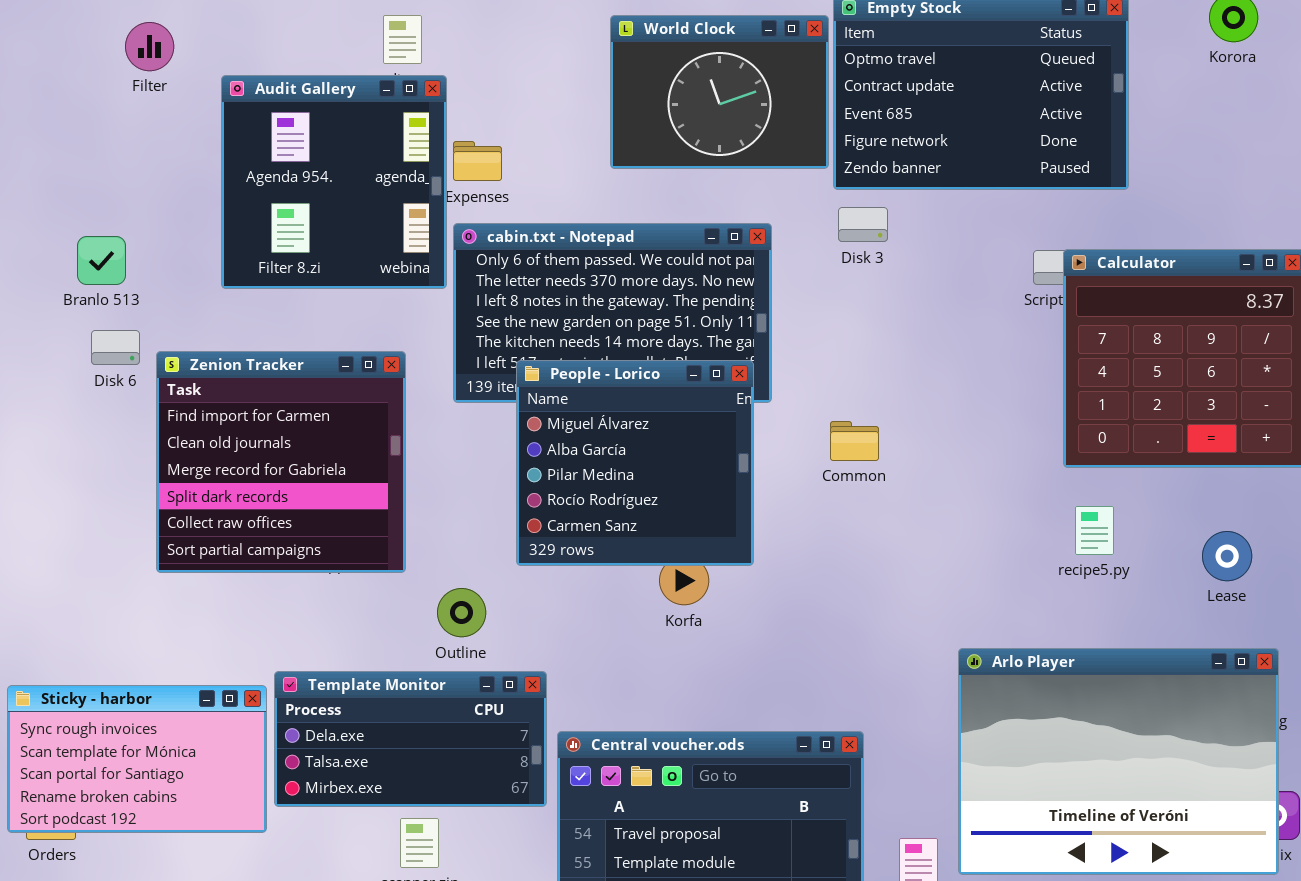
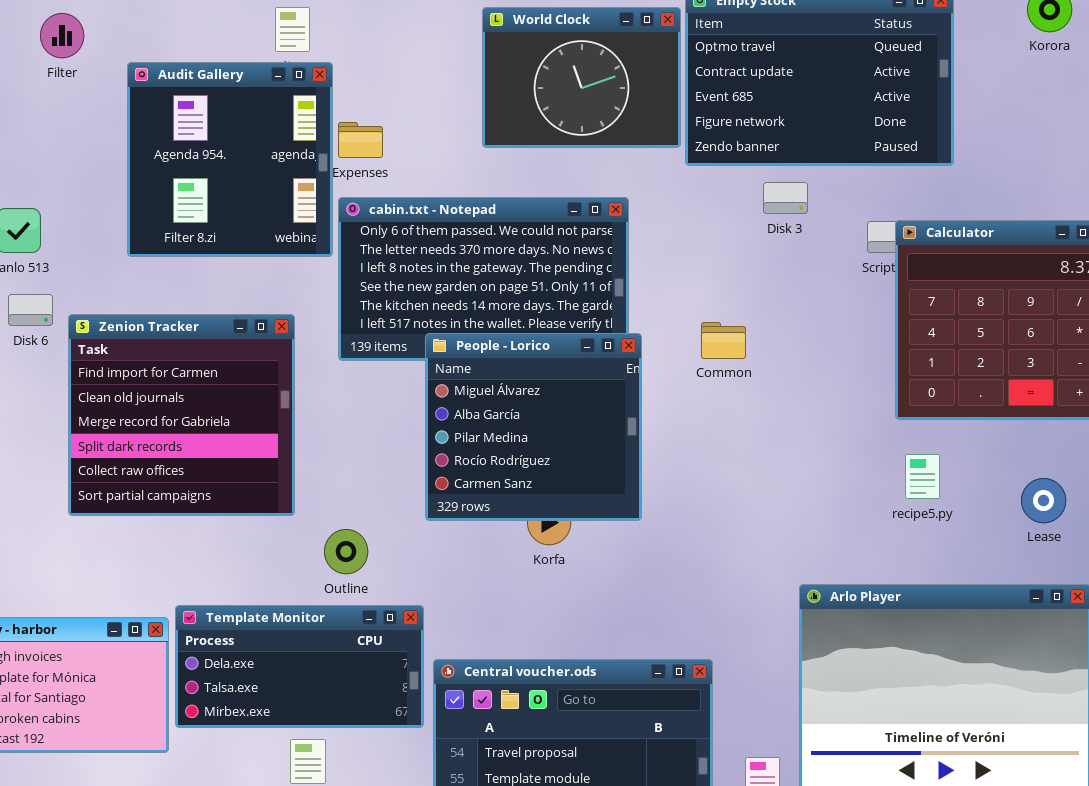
Disk 3: [838,207,888,242] -> [763,182,808,214], moved
People - Lorico: [516,360,754,566] -> [425,333,642,521], moved
Common: [830,421,879,461] -> [701,322,746,359], moved

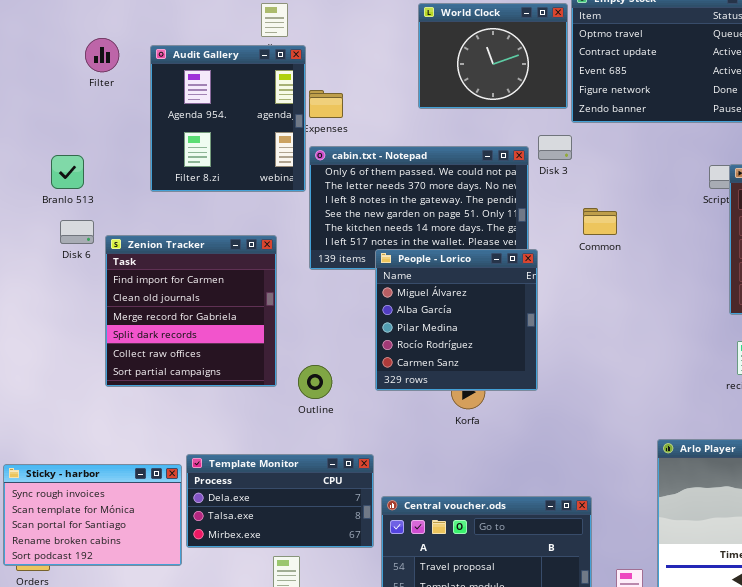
Filter: [40,13,84,58] -> [85,38,119,72], moved
Disk 3: [763,182,808,214] -> [538,135,572,160], moved
Common: [701,322,746,359] -> [583,208,617,235], moved
Outline: [324,529,368,574] -> [298,365,332,399], moved

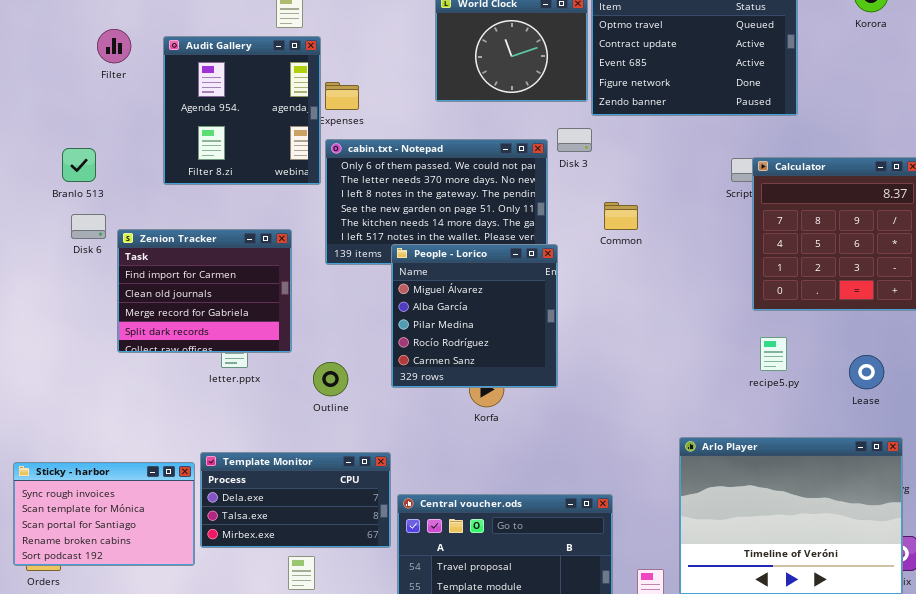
Zenion Tracker: [105,235,277,387] -> [117,229,292,353], resized

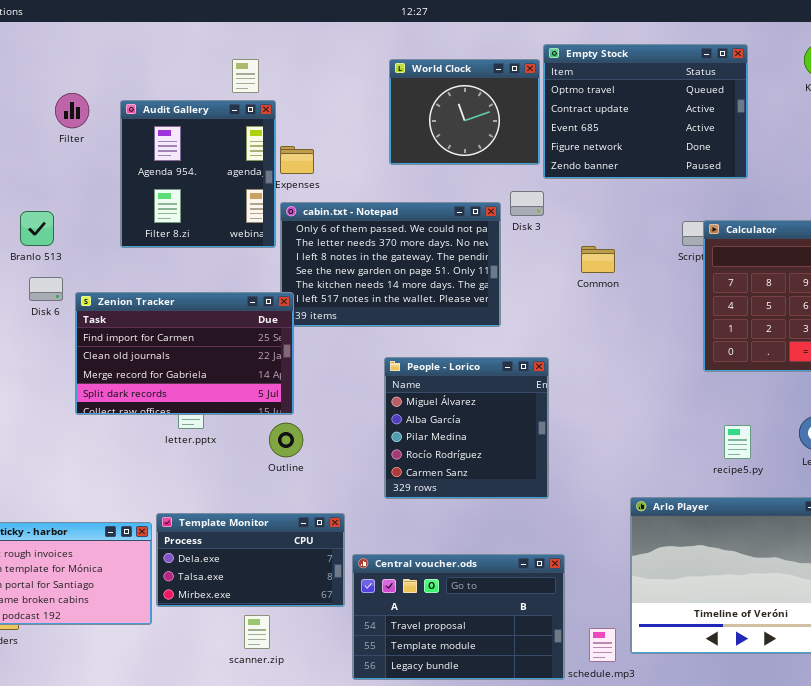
Common: [604,202,638,230] -> [581,246,615,273], moved
Zenion Tracker: [117,229,292,353] -> [75,292,294,415], resized
People - Lorico: [391,244,558,388] -> [384,357,549,499], moved
recipe5.py: [760,337,787,371] -> [724,425,751,459], moved

